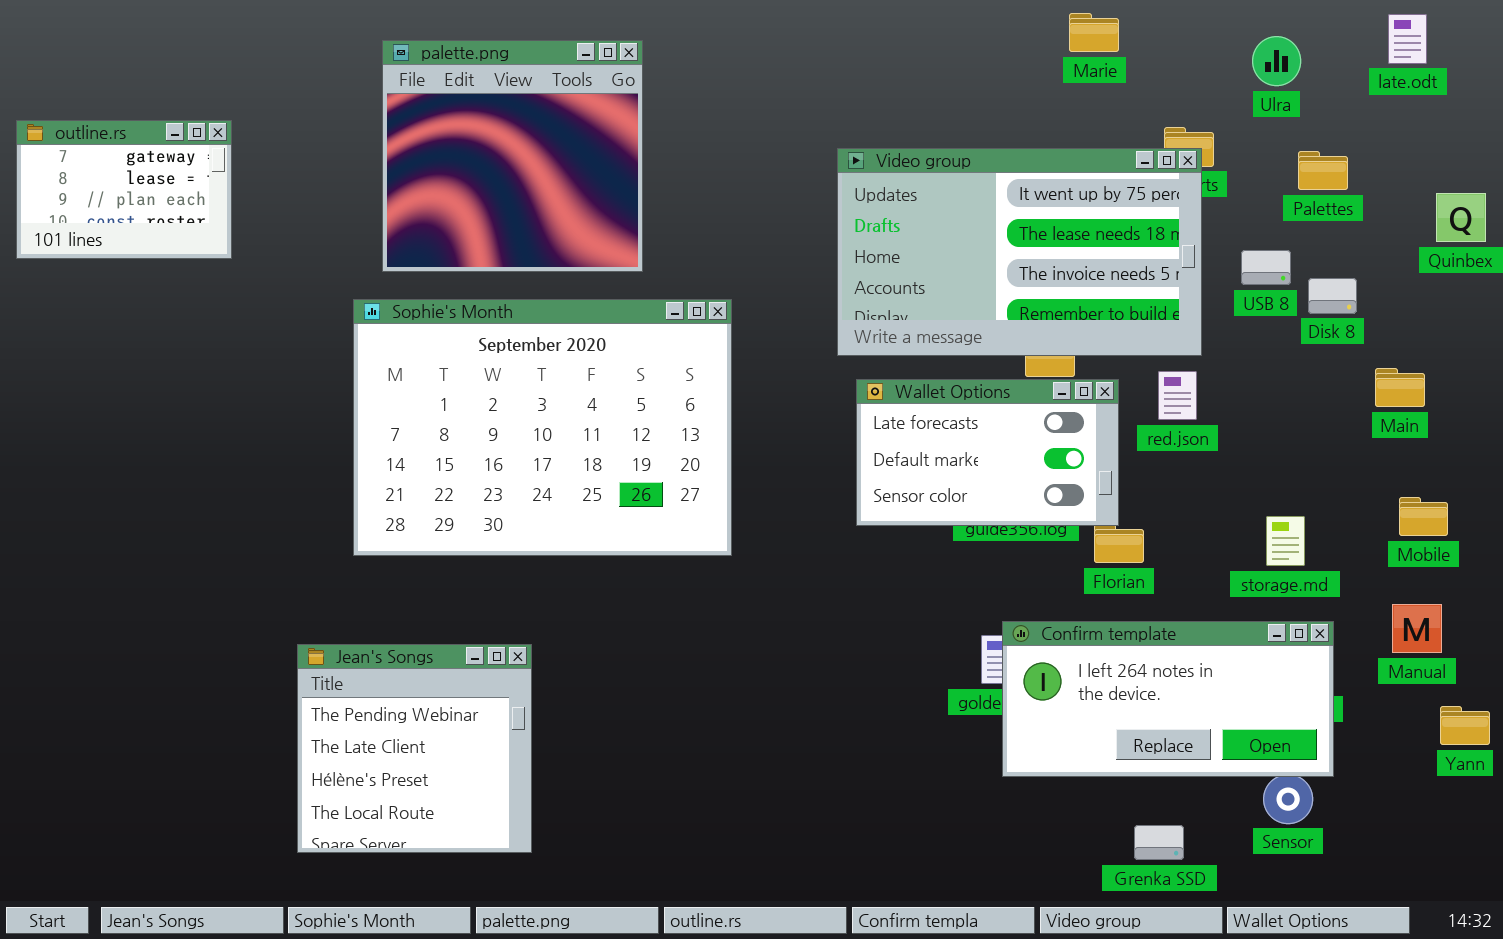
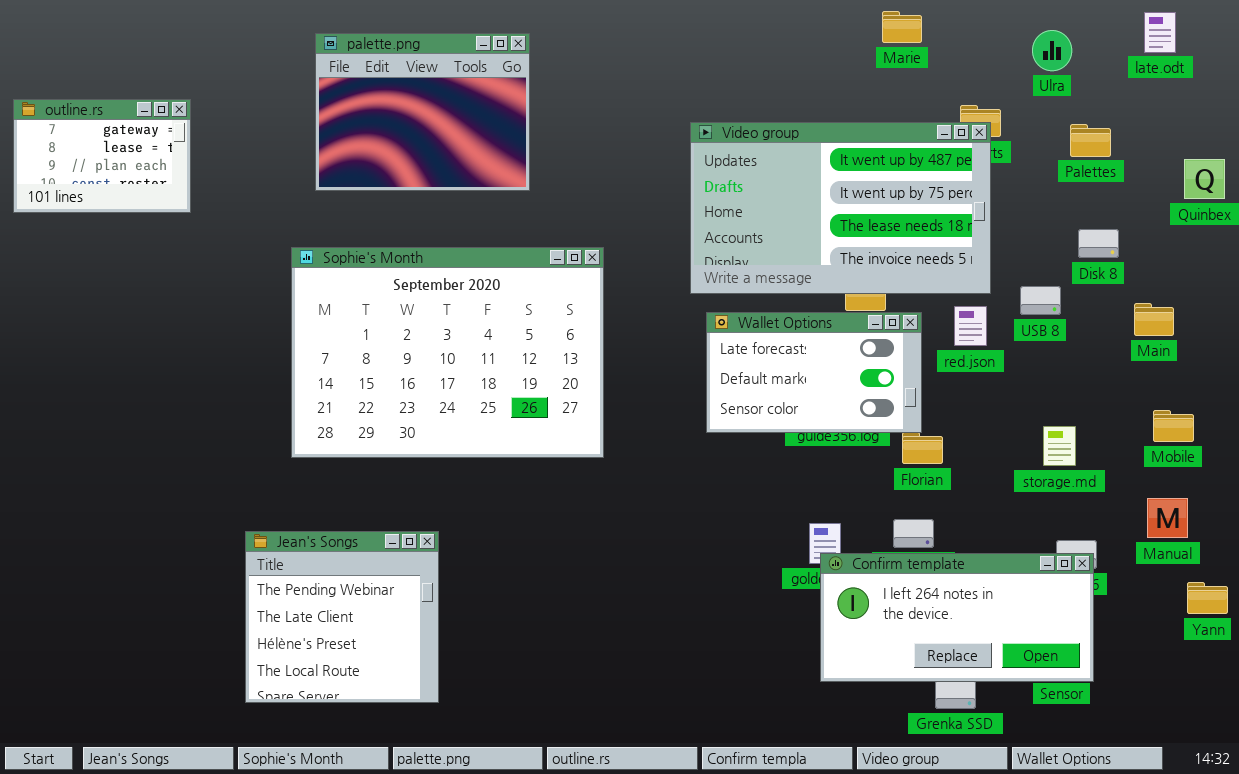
palette.png: [382,40,643,272] -> [315,33,530,191], resized
Video group: [837,148,1202,356] -> [690,122,991,294], scrolled up 1 row
USB 8: [1241,250,1291,285] -> [1020,286,1061,315], moved
Confirm template: [1002,621,1334,777] -> [820,553,1094,682], moved

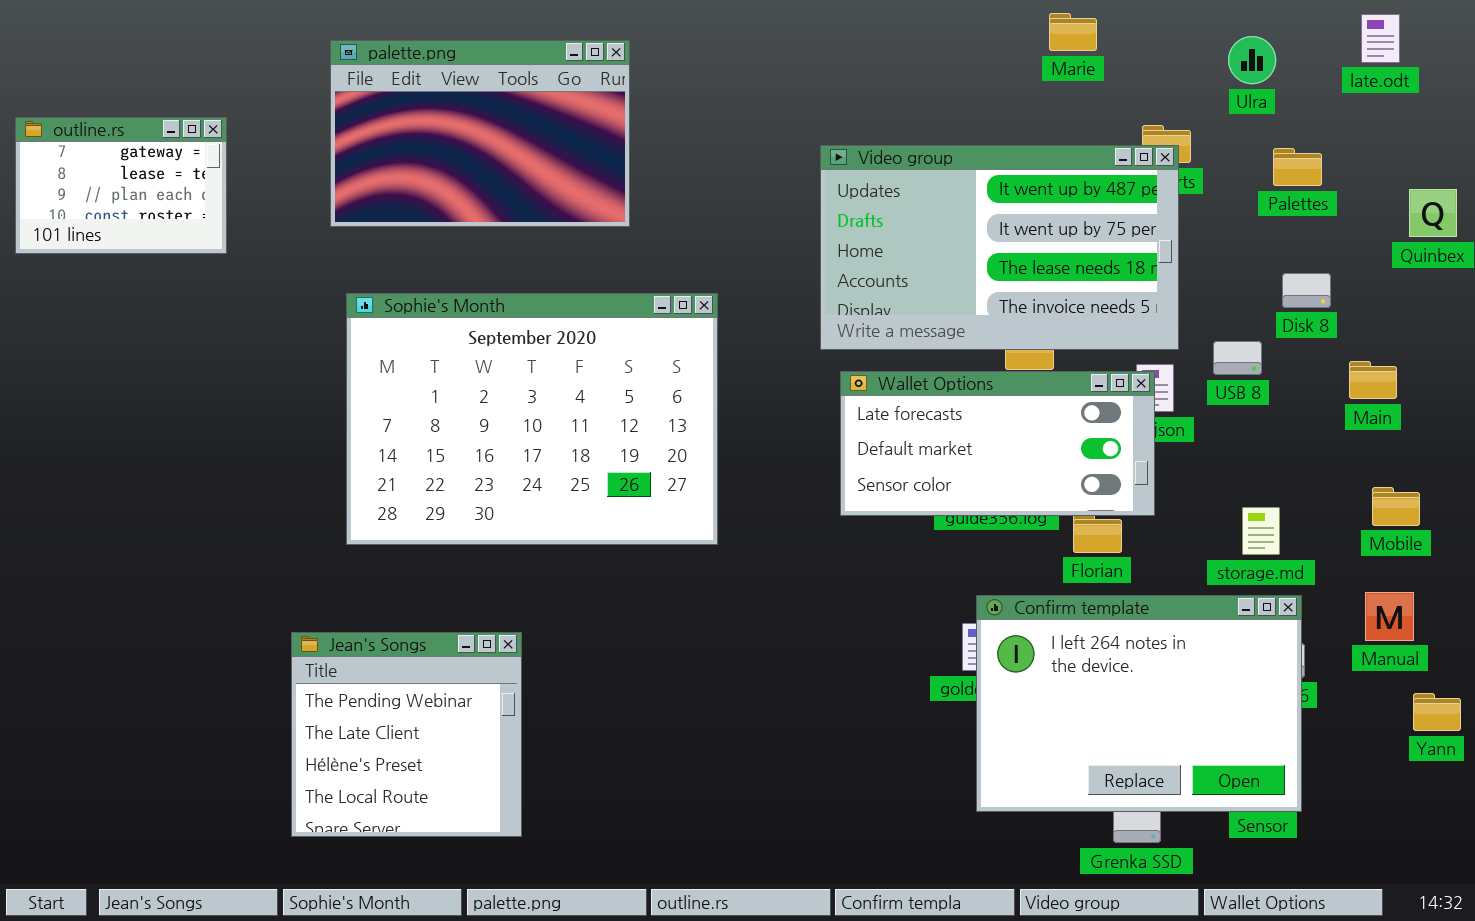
palette.png: [315,33,530,191] -> [330,40,630,227], resized
Wallet Options: [706,312,922,433] -> [840,371,1155,516], resized
Confirm template: [820,553,1094,682] -> [976,595,1302,812], resized

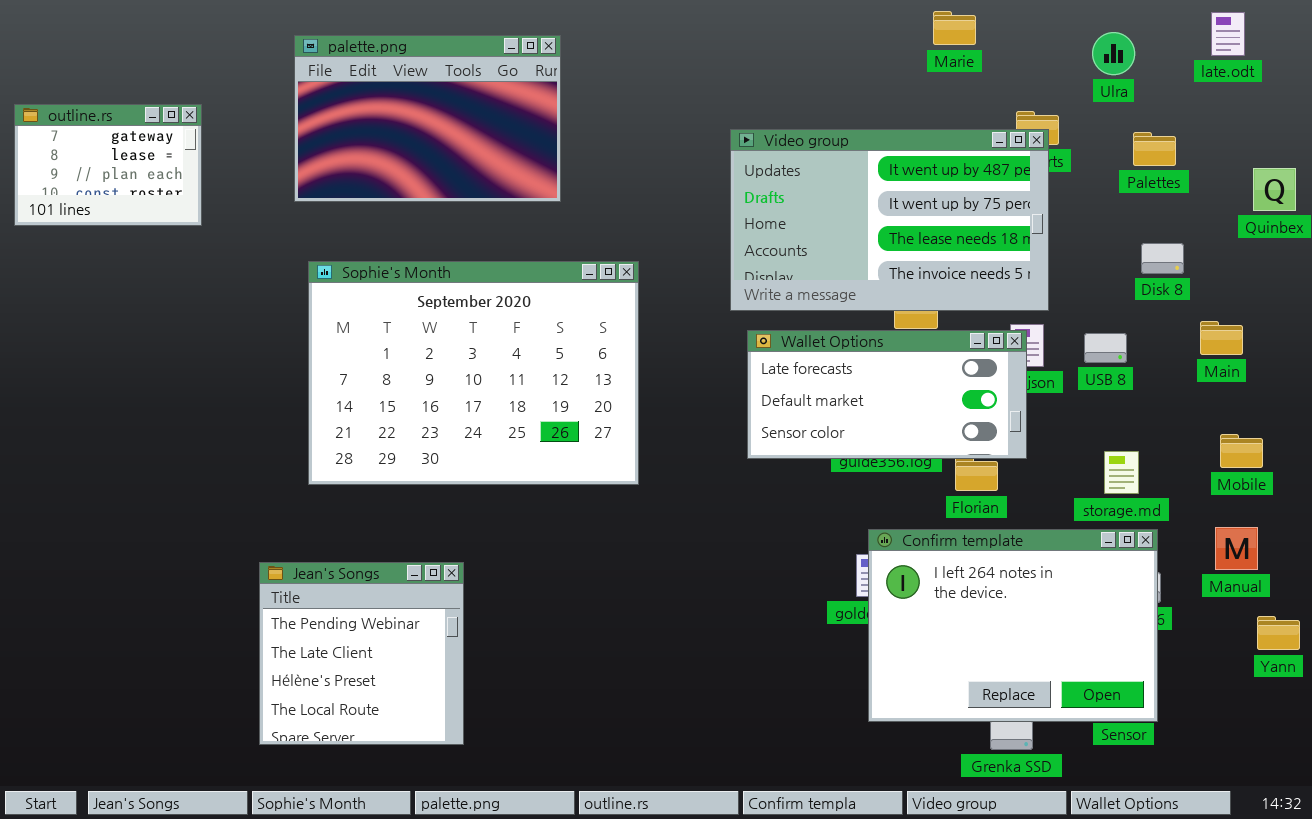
USB 8: [1213,341,1262,375] -> [1084,333,1127,363], moved

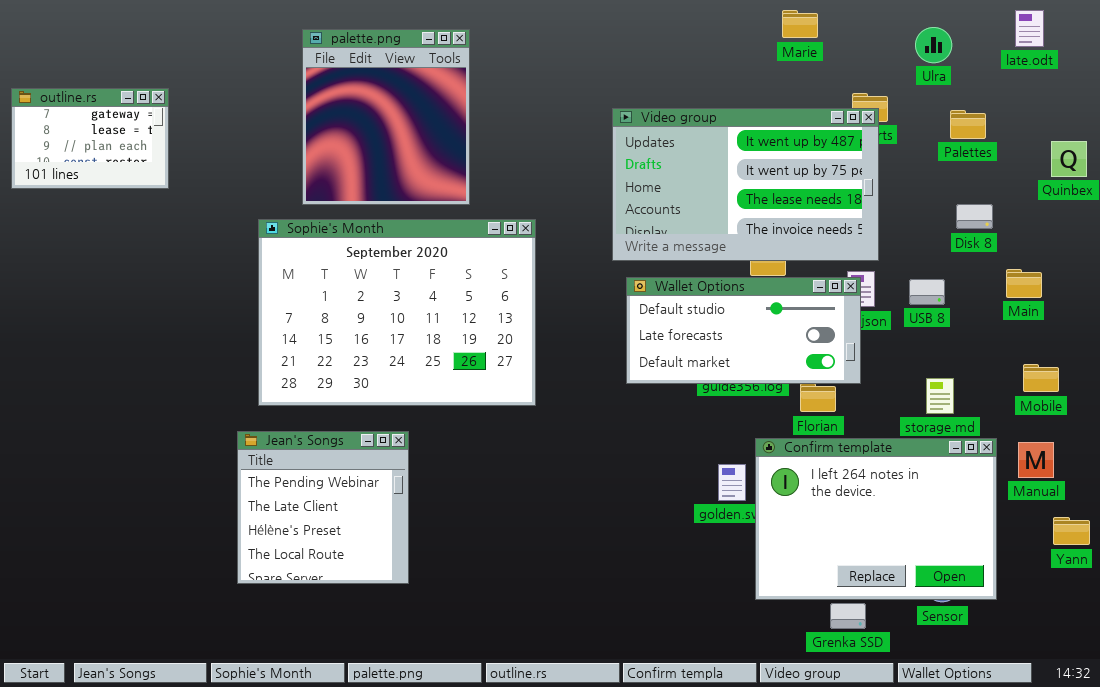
palette.png: [294,35,561,202] -> [302,29,470,205], resized
Wallet Options: [747,330,1027,459] -> [626,277,861,384], scrolled up 1 row
Confirm template: [868,529,1158,722] -> [755,438,997,600], moved
Jean's Songs: [259,562,464,745] -> [237,431,409,584], moved

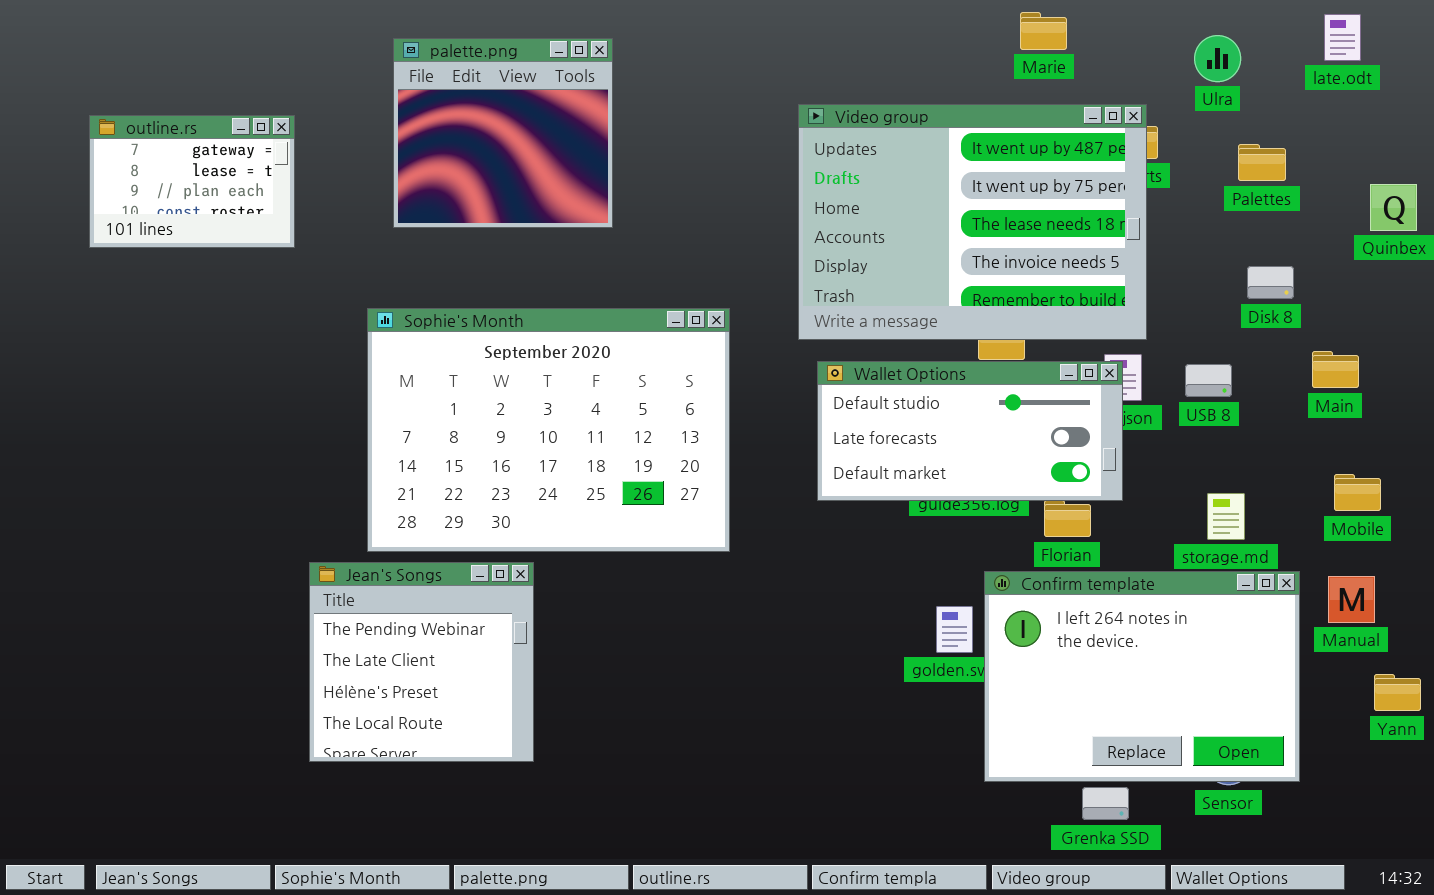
palette.png: [302,29,470,205] -> [393,38,613,228], resized
outline.rs: [11,88,169,189] -> [89,115,295,248], moved
Video group: [612,108,879,261] -> [798,104,1147,340], resized
Sophie's Month: [258,219,536,406] -> [367,308,730,552], moved

